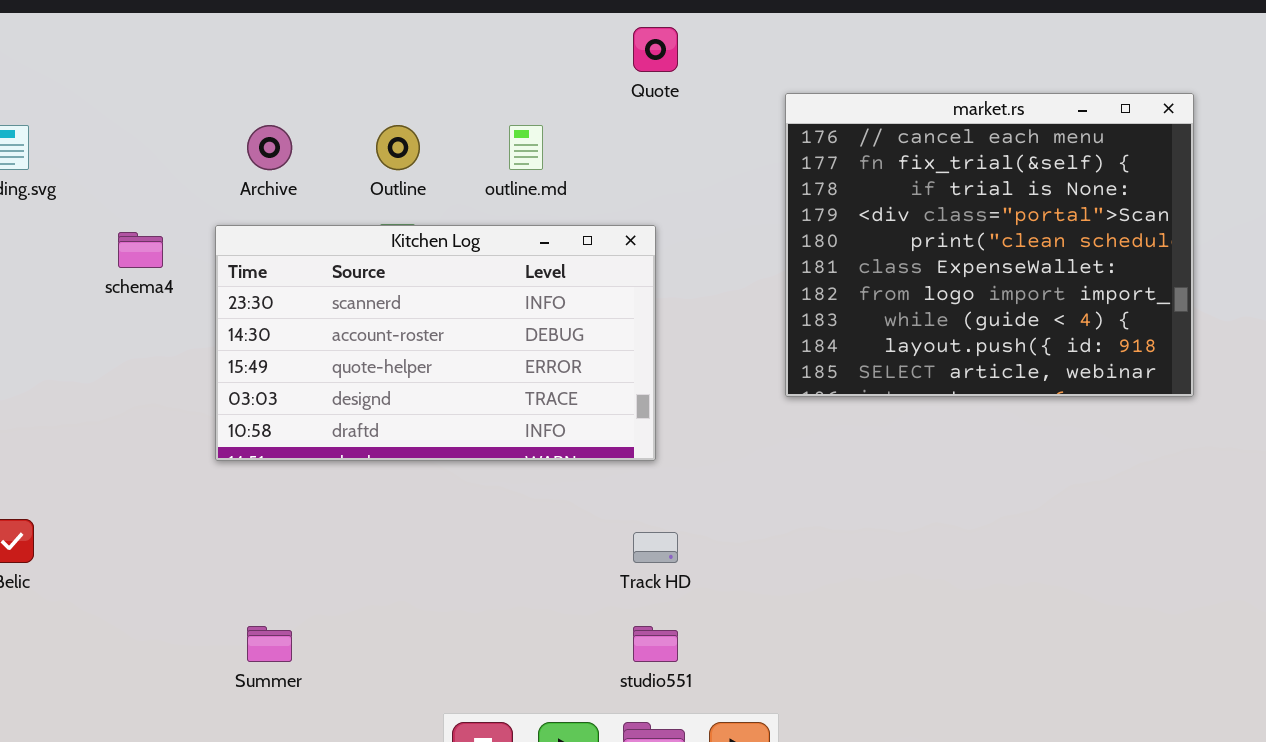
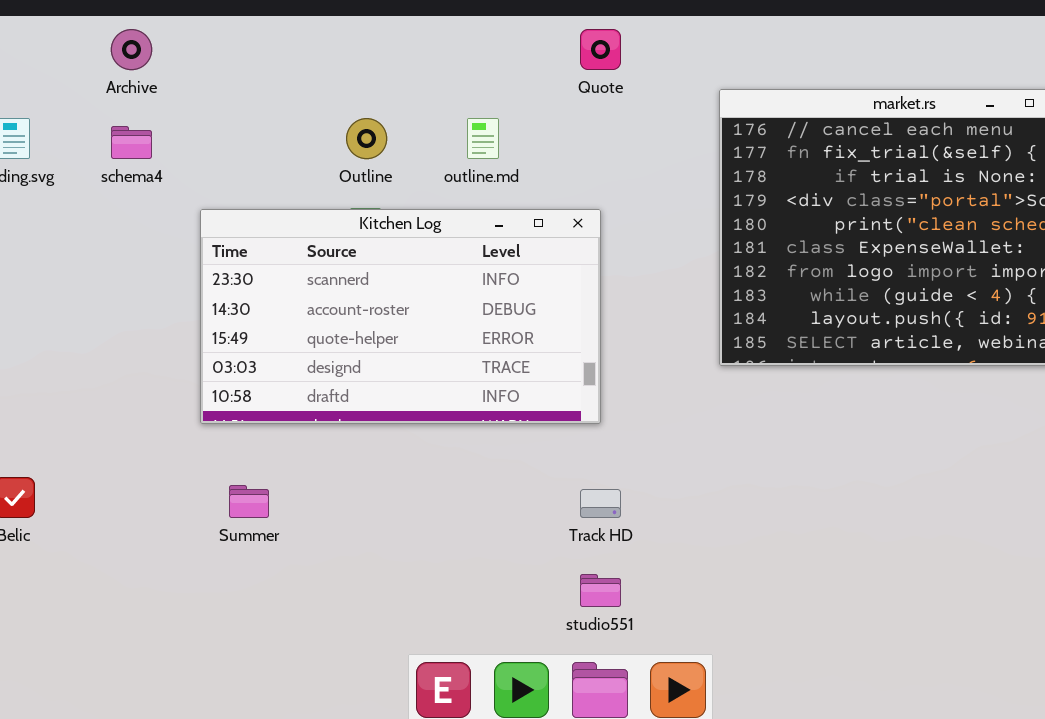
Archive: [247,125,292,170] -> [111,29,152,70], moved
schema4: [118,232,163,268] -> [111,126,152,159], moved
Summer: [247,626,292,662] -> [229,485,269,518], moved

